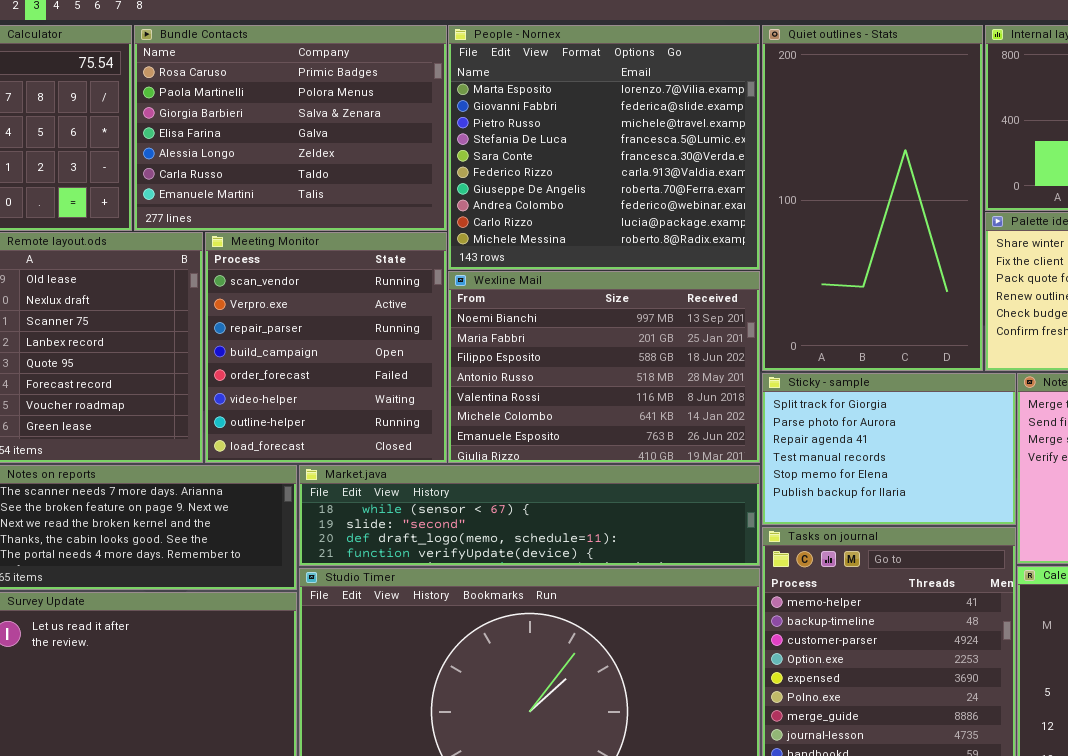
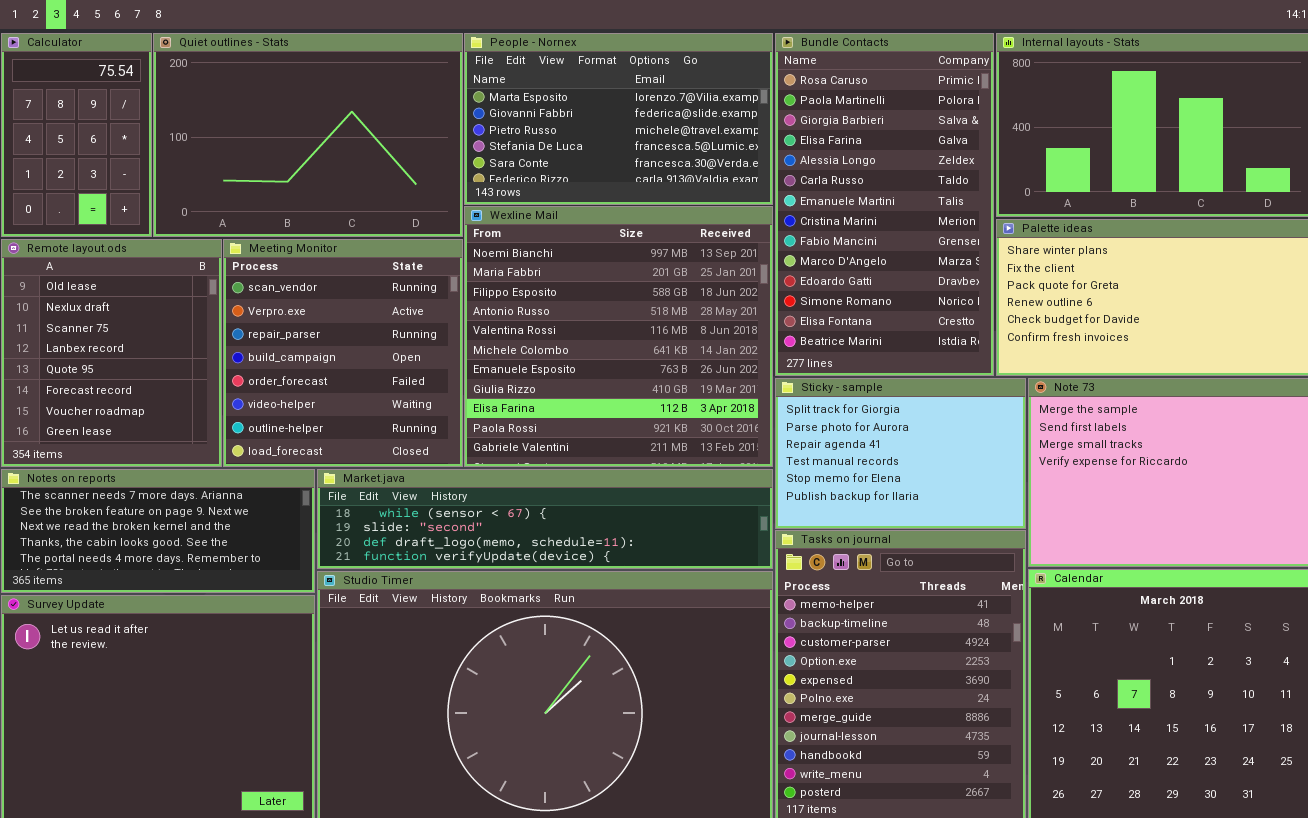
Bundle Contacts: [134,25,447,231] -> [775,33,994,376], moved, resized
People - Nornex: [448,25,760,270] -> [464,33,773,205], resized
Quiet outlines - Stats: [762,25,983,371] -> [153,33,463,237], moved, resized
Wexline Mail: [448,271,760,463] -> [464,206,773,467], resized

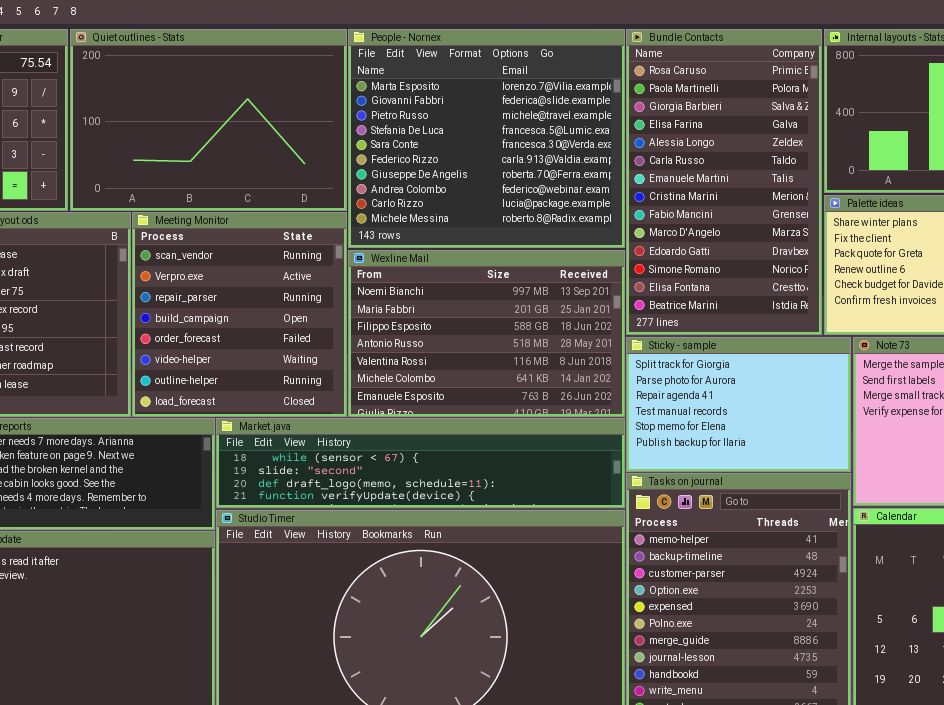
People - Nornex: [464,33,773,205] -> [348,29,625,248], resized
Wexline Mail: [464,206,773,467] -> [348,250,625,417], resized

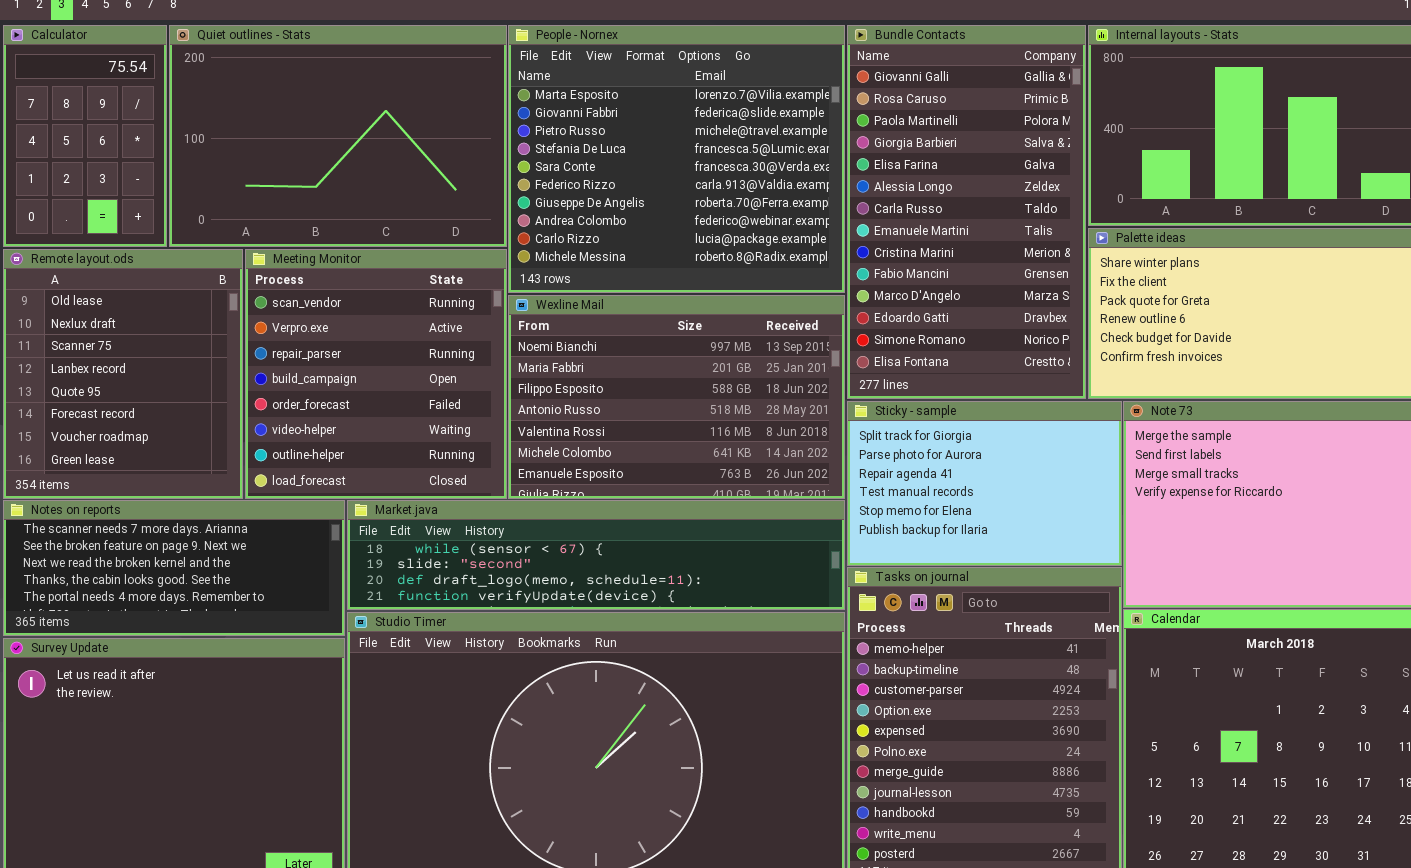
Bundle Contacts: [626,29,822,335] -> [847,25,1086,399], scrolled up 1 row

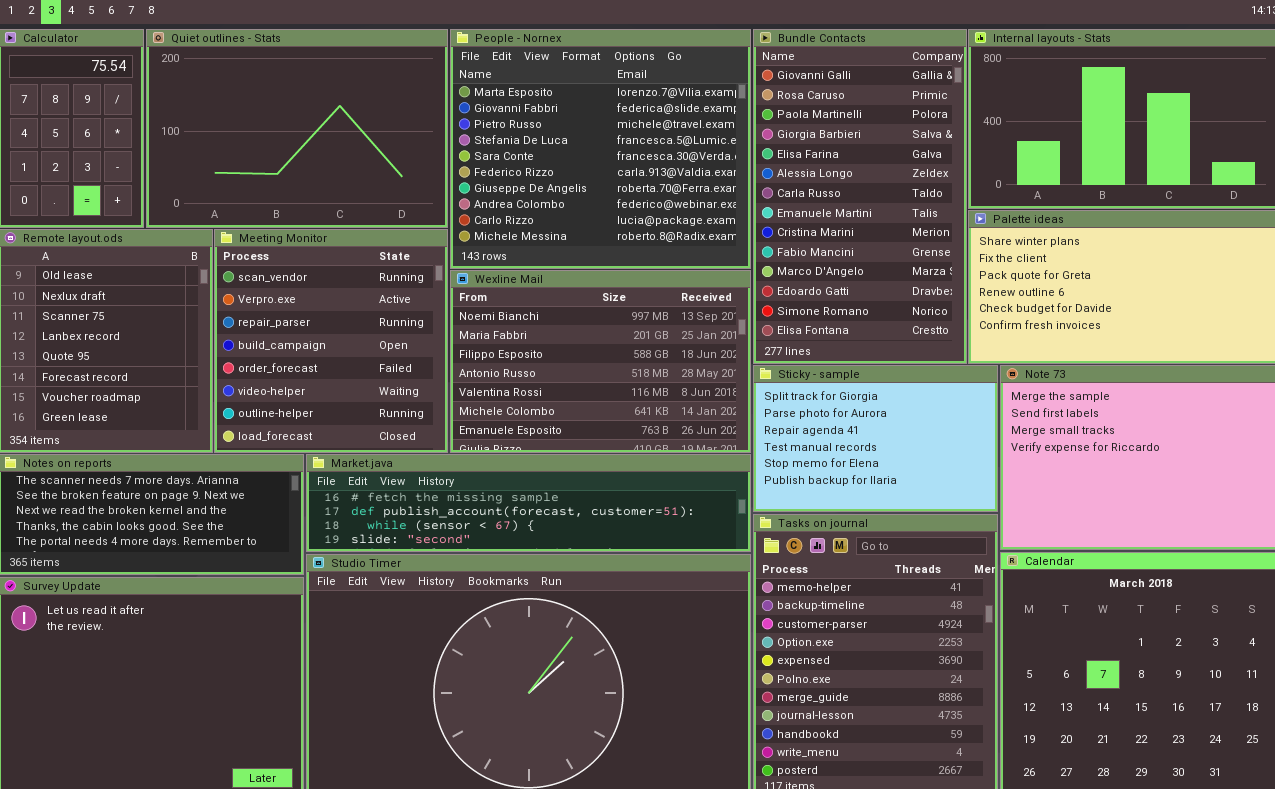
Market.java: [347,500,845,610] -> [306,454,751,552], scrolled up 2 rows

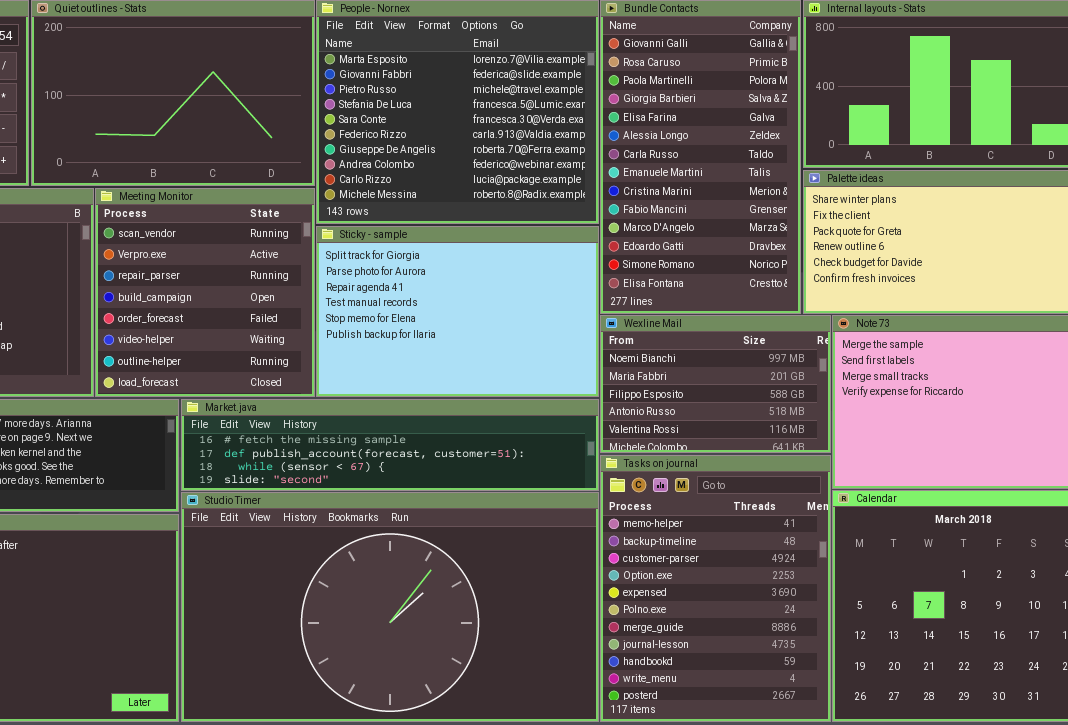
Wexline Mail: [450,270,751,453] -> [600,315,831,453], moved, resized
Sticky - sample: [753,365,998,512] -> [316,226,599,397], moved, resized

